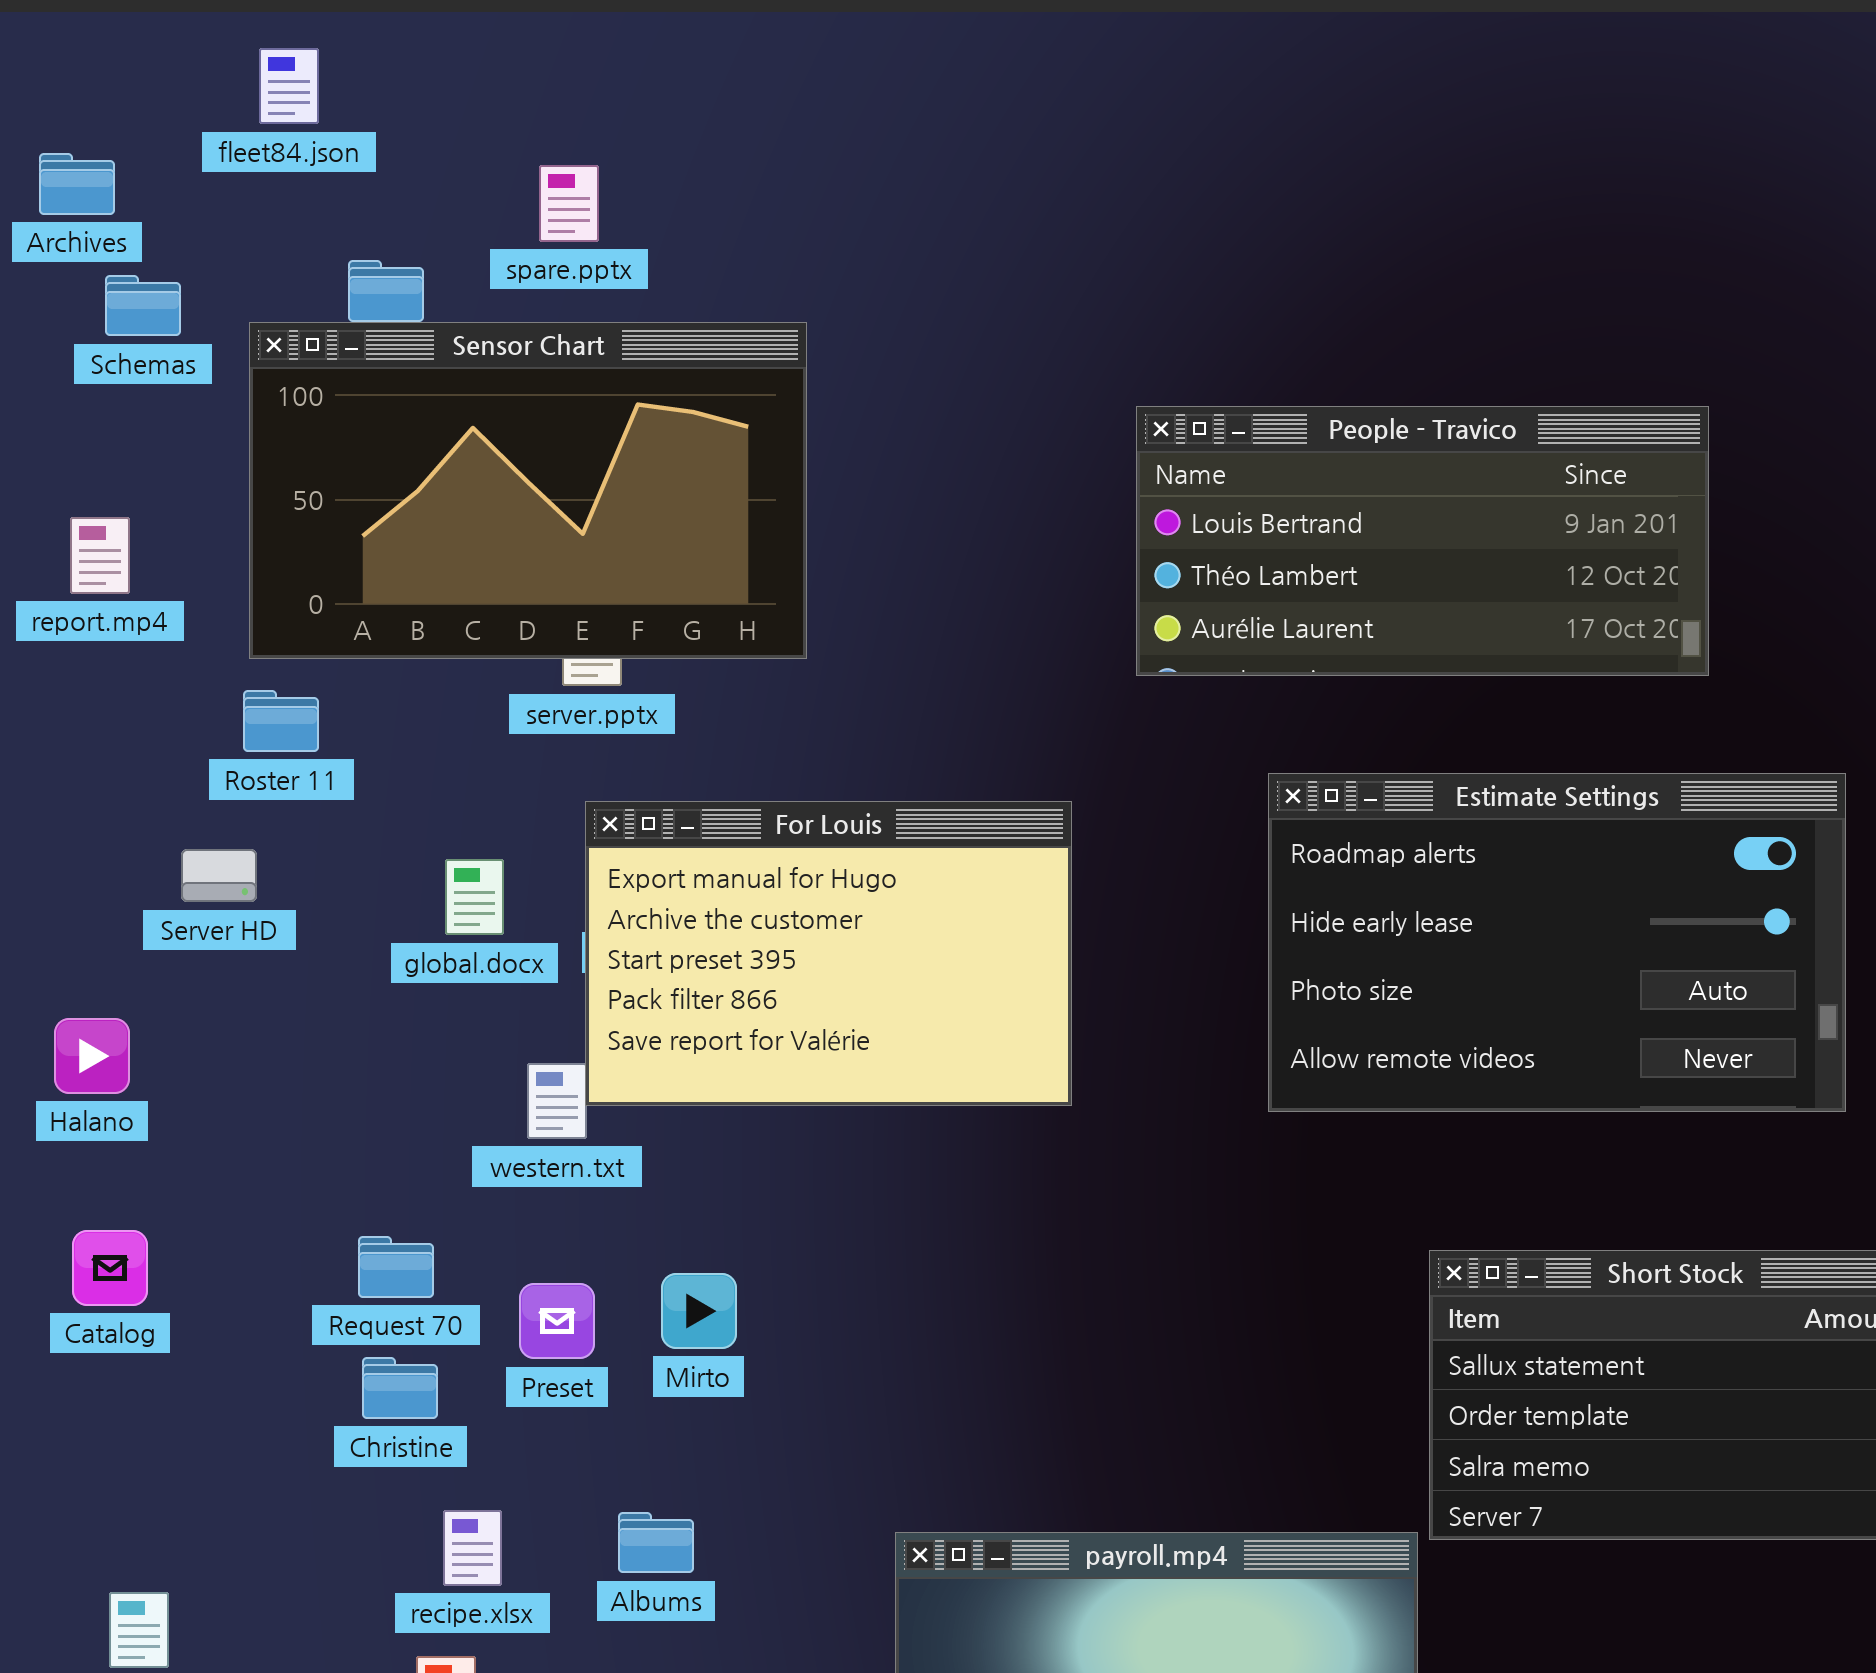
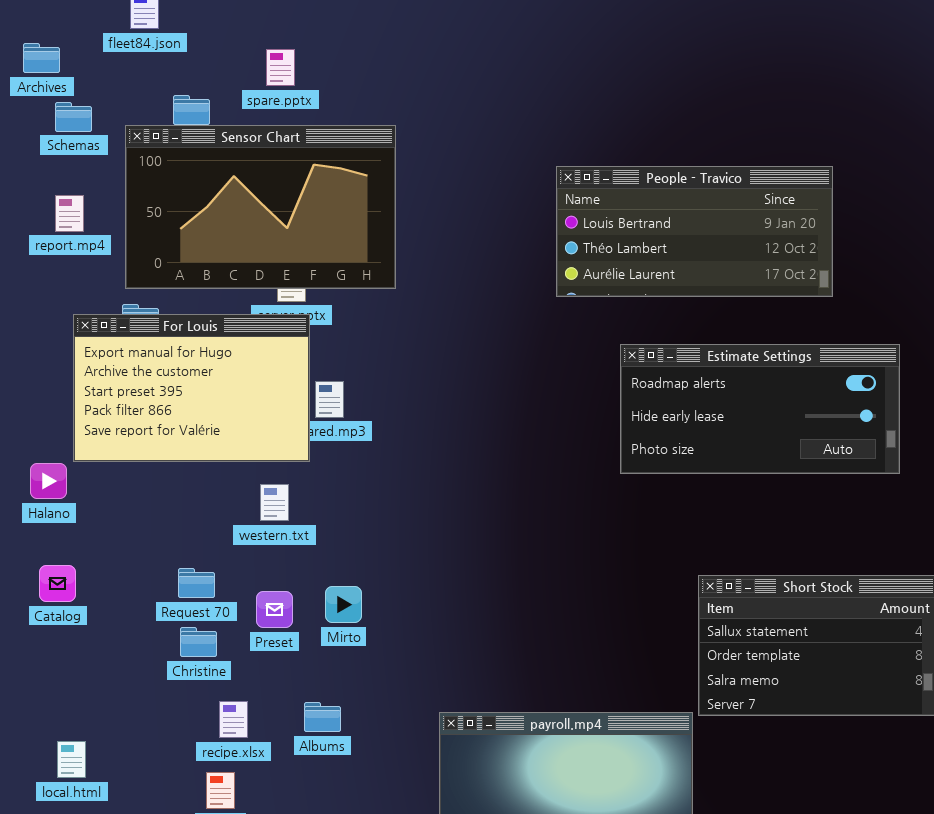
report.mp4: [70,517,130,594] -> [55,195,84,232], moved
Estimate Settings: [1268,773,1846,1112] -> [620,344,900,474], resized
For Louis: [585,801,1072,1106] -> [73,314,310,462], moved

